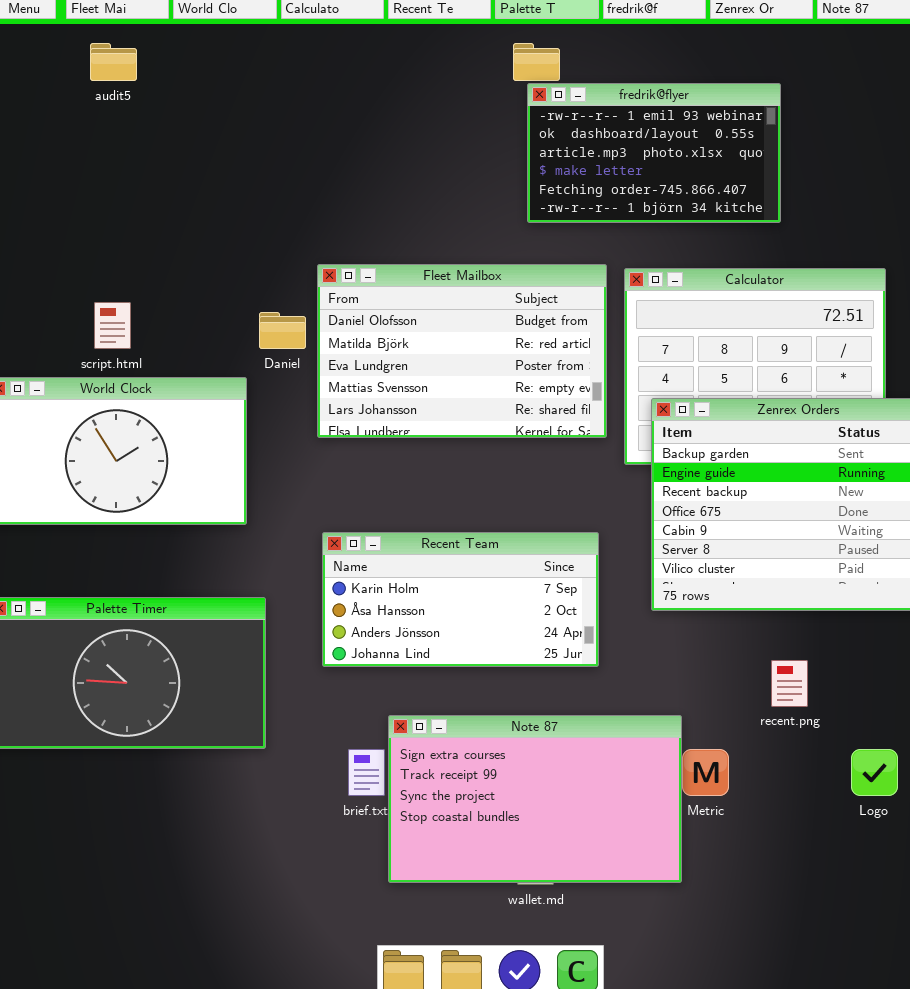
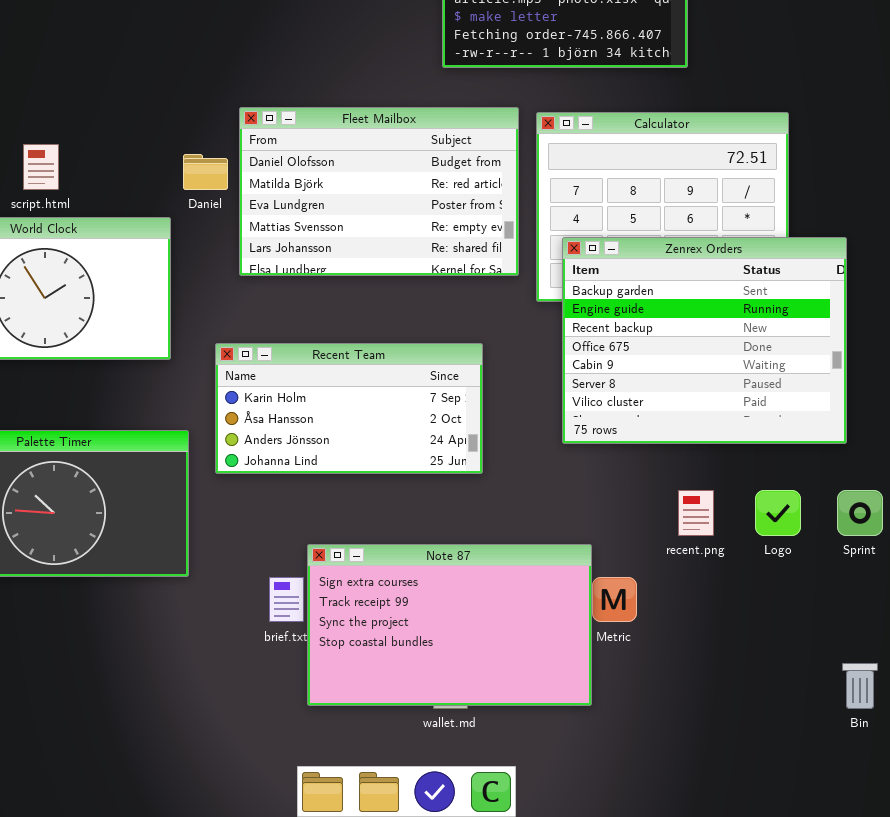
Recent Team: [322,532,599,667] -> [215,343,483,474], moved
Logo: [851,749,898,796] -> [755,490,801,536], moved

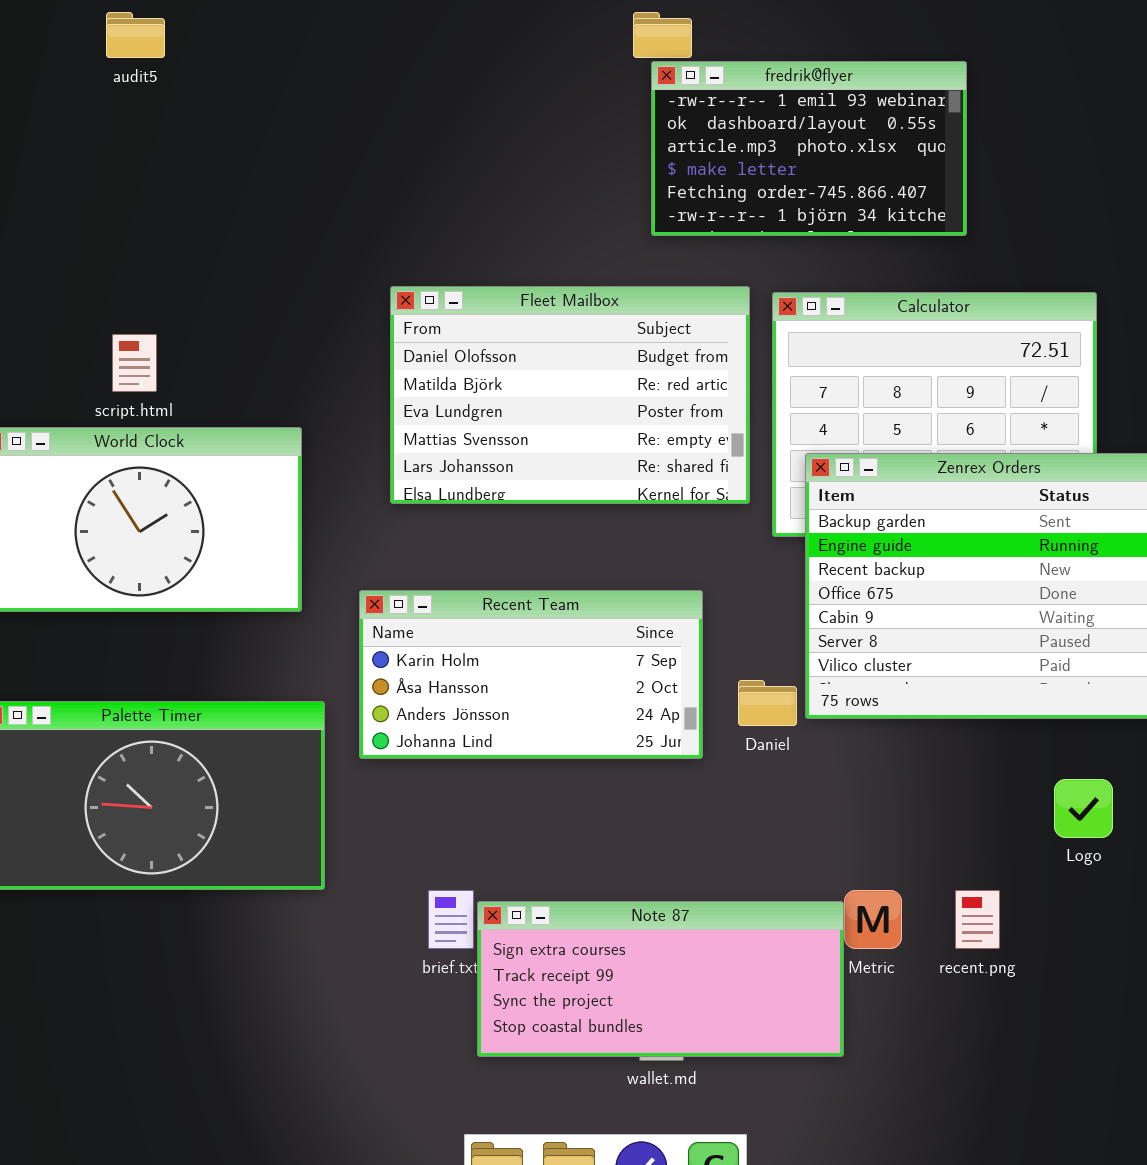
Daniel: [183,154,228,190] -> [738,680,797,726], moved
recent.png: [678,490,714,536] -> [955,890,1000,949], moved
Note 87: [307,544,592,706] -> [477,901,844,1057], resized

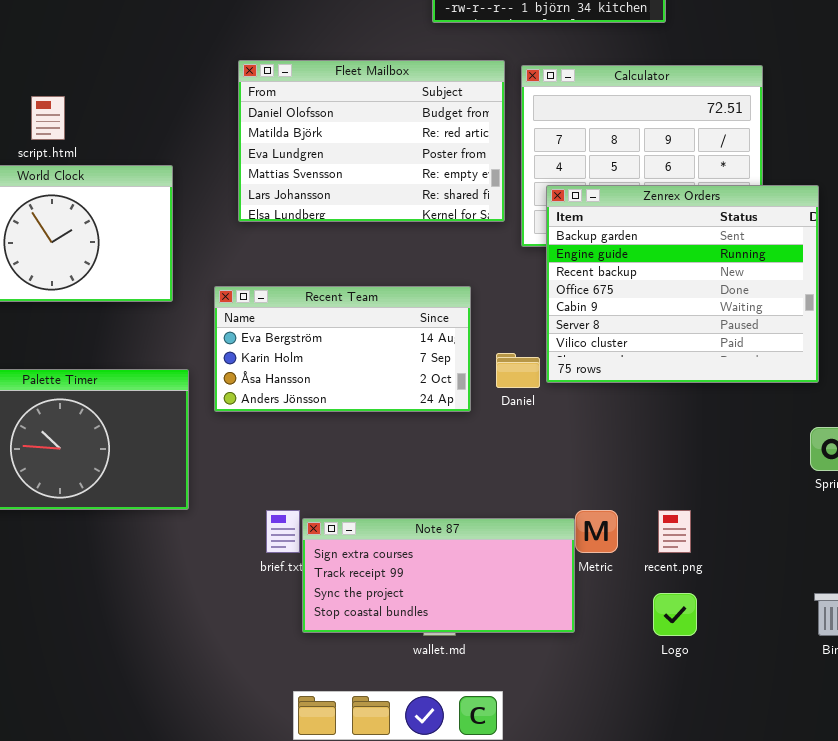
Recent Team: [359,590,703,759] -> [214,286,471,412], scrolled up 1 row
Logo: [1054,779,1113,838] -> [653,593,697,636], moved

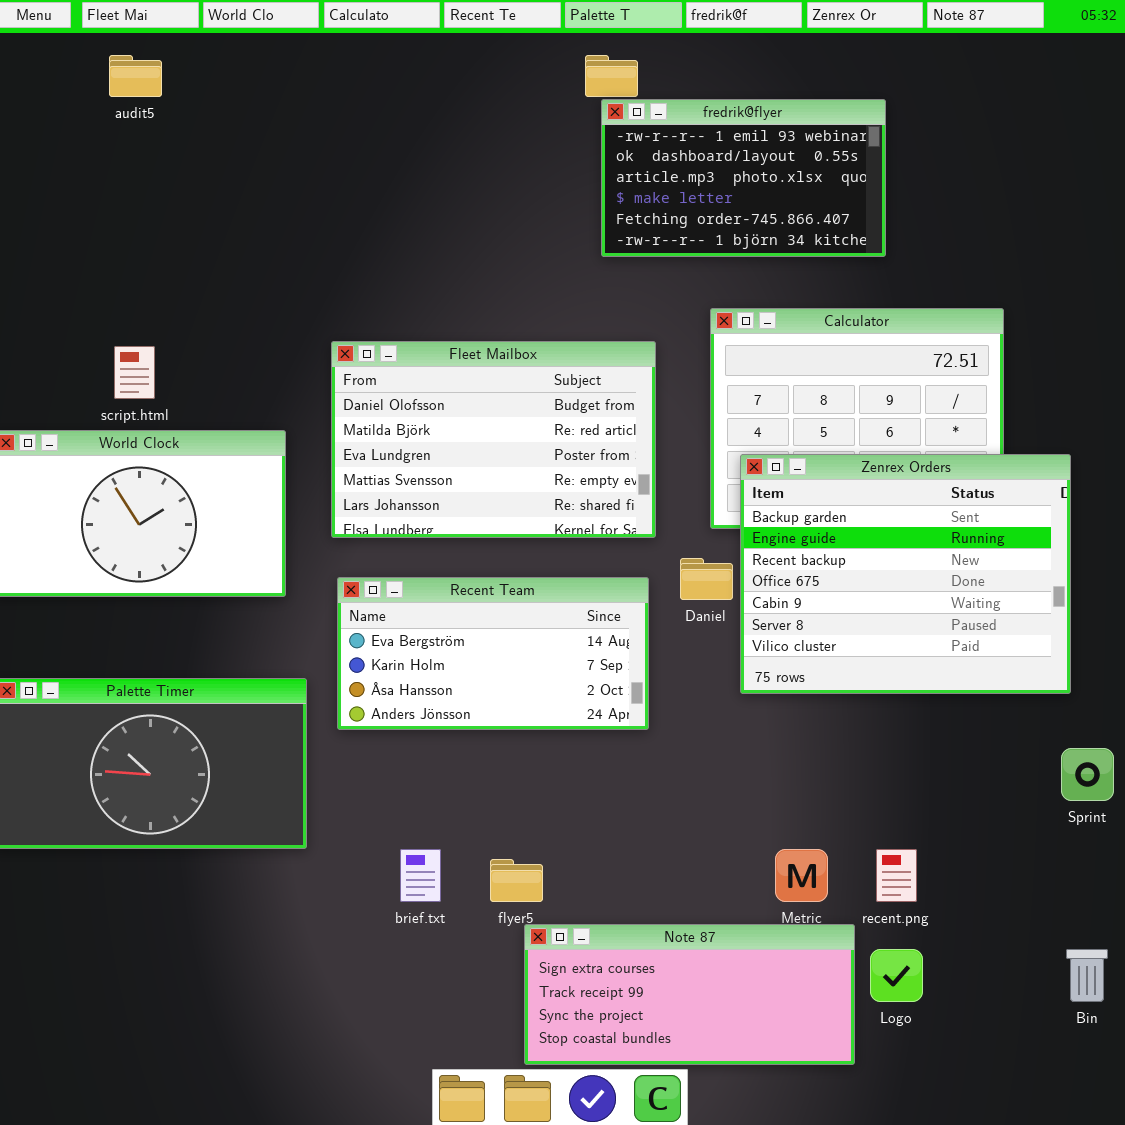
Fleet Mailbox: [238,60,505,222] -> [331,341,656,538], moved
Daniel: [496,353,540,388] -> [680,558,733,600], moved
Note 87: [302,518,575,633] -> [524,924,855,1065], moved

